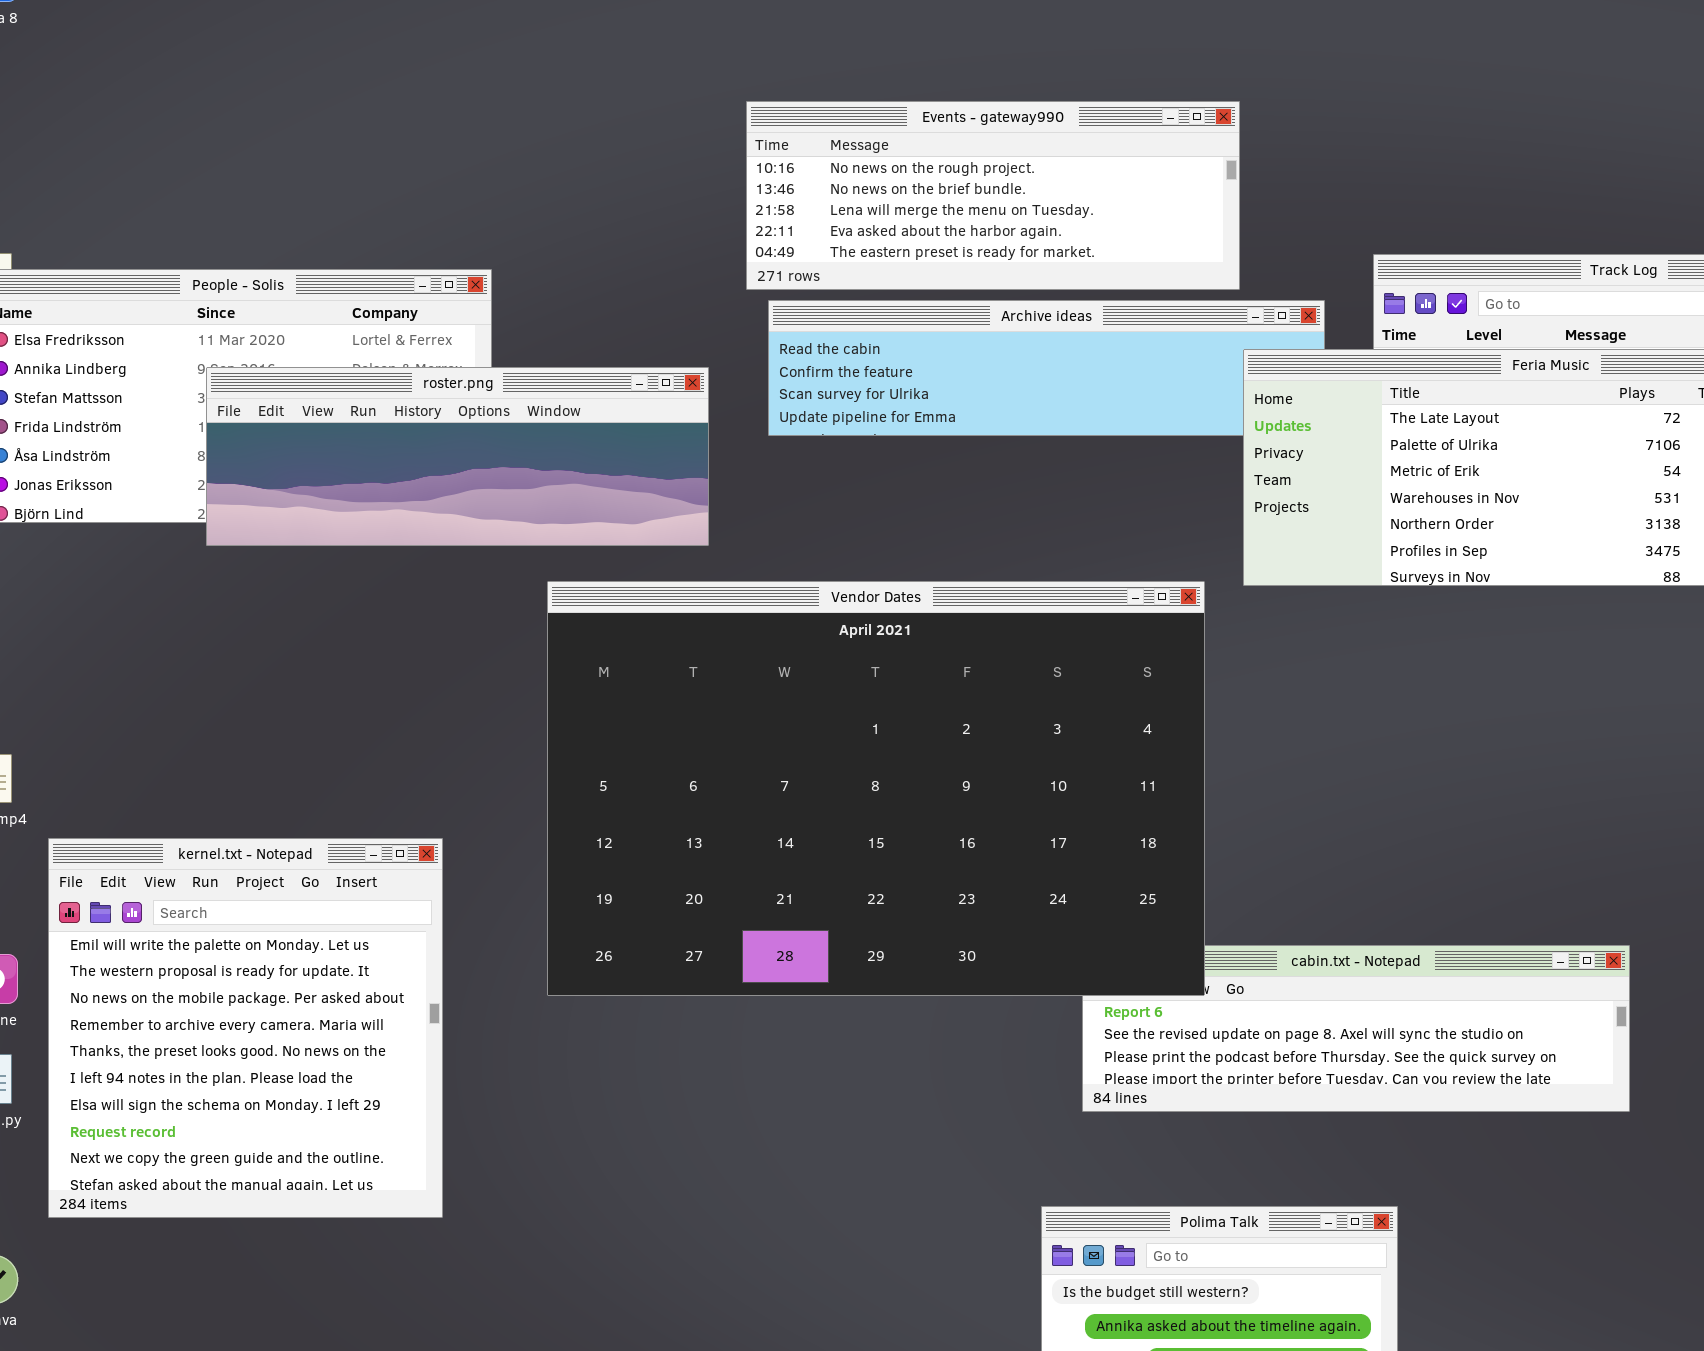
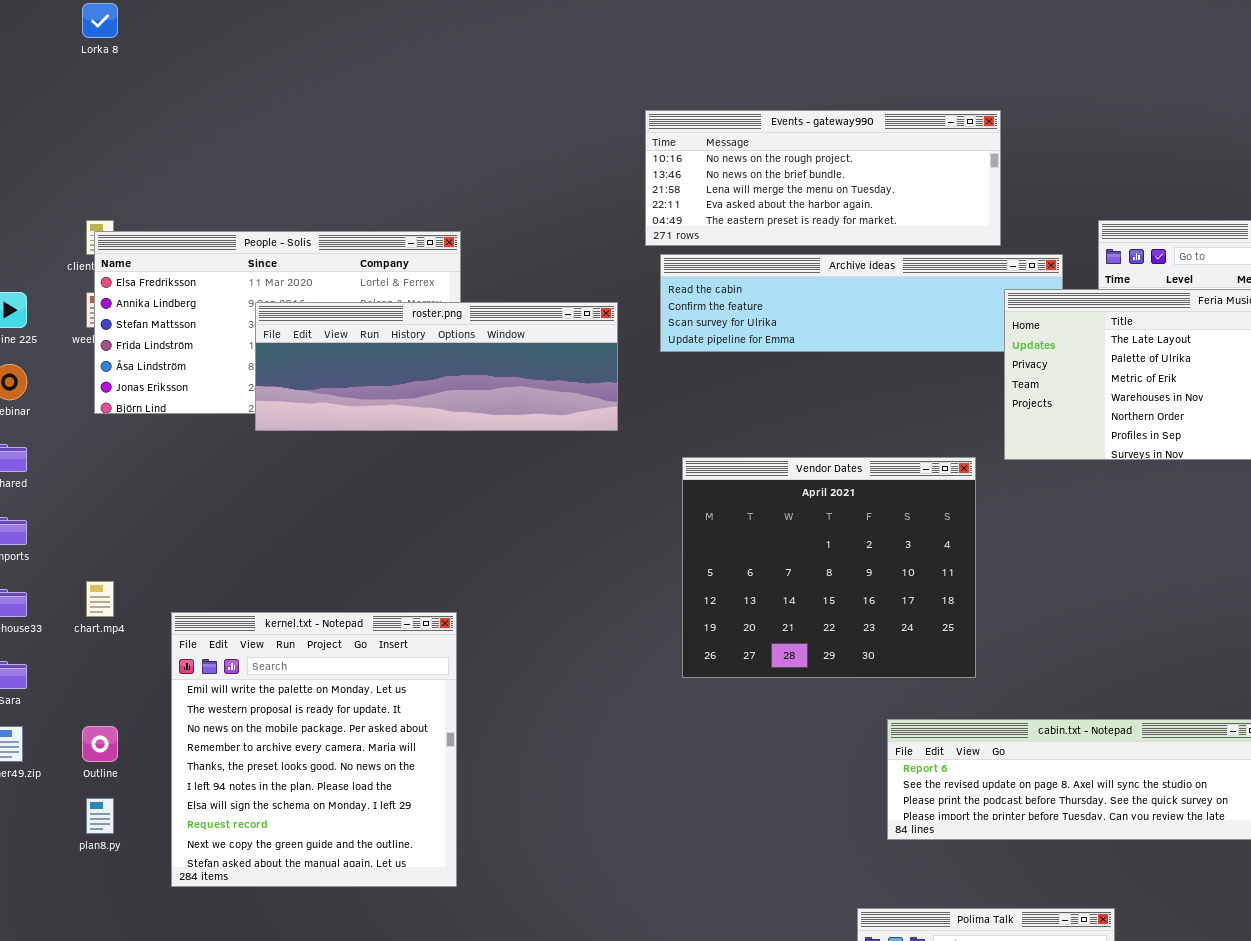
Vendor Dates: [547,581,1205,996] -> [682,457,976,678], resized
kernel.txt - Notepad: [48,838,443,1218] -> [171,612,457,887], moved

